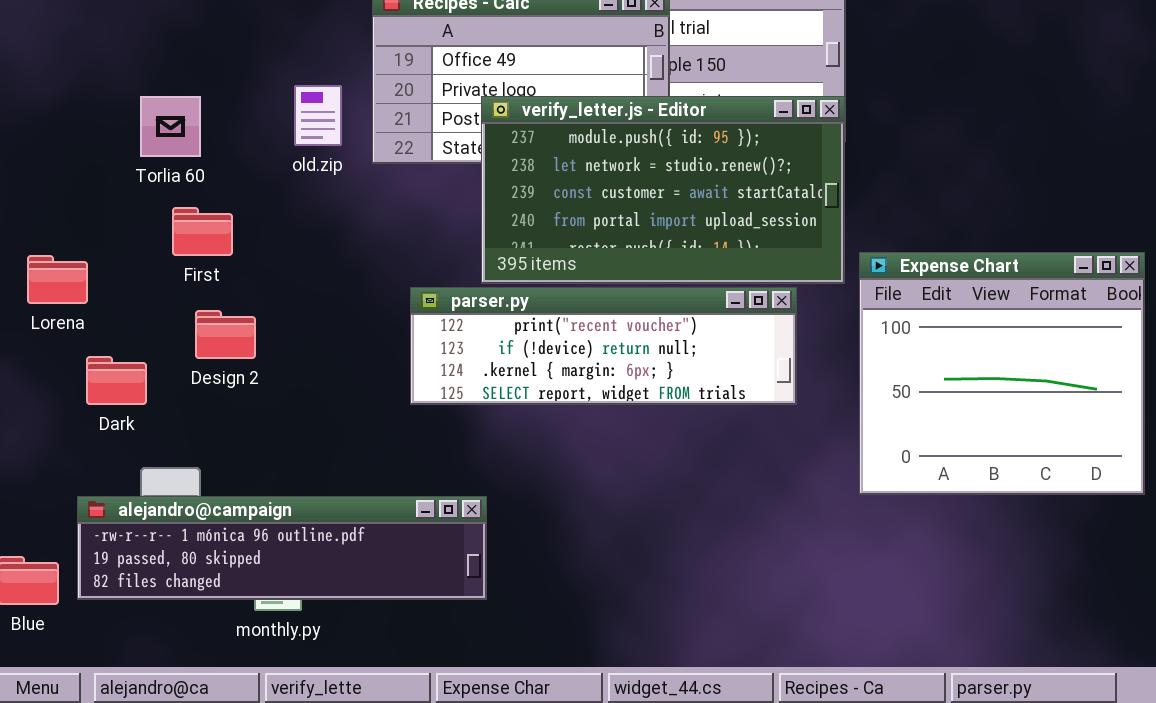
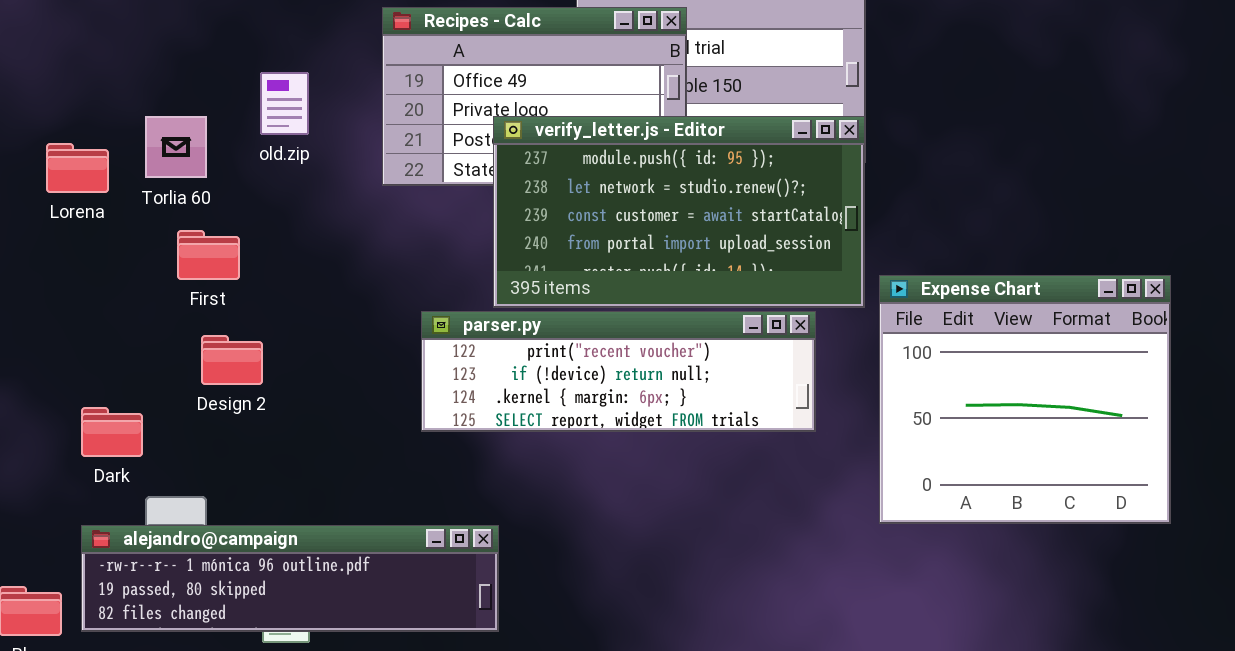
old.zip: [294,85,342,146] -> [260,72,309,135], moved
Lorena: [27,255,88,304] -> [46,143,109,193], moved
Dark: [86,356,147,405] -> [81,407,143,457], moved

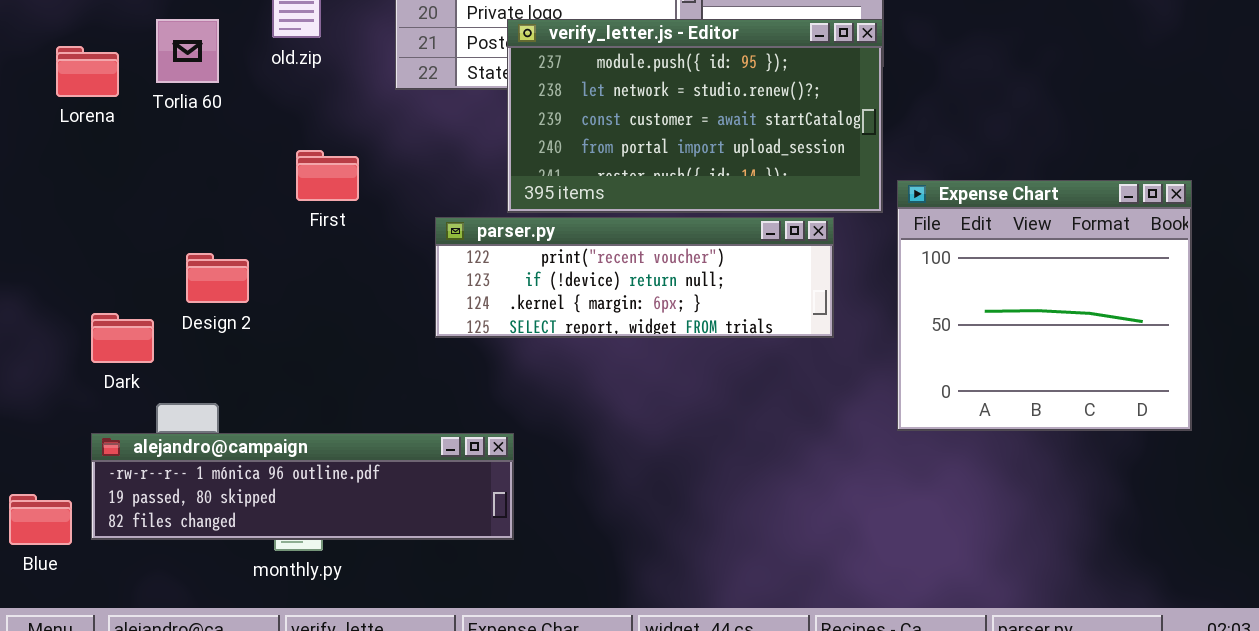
First: [177,230,240,280] -> [296,150,359,201], moved
Design 2: [201,335,263,385] -> [186,253,249,303], moved

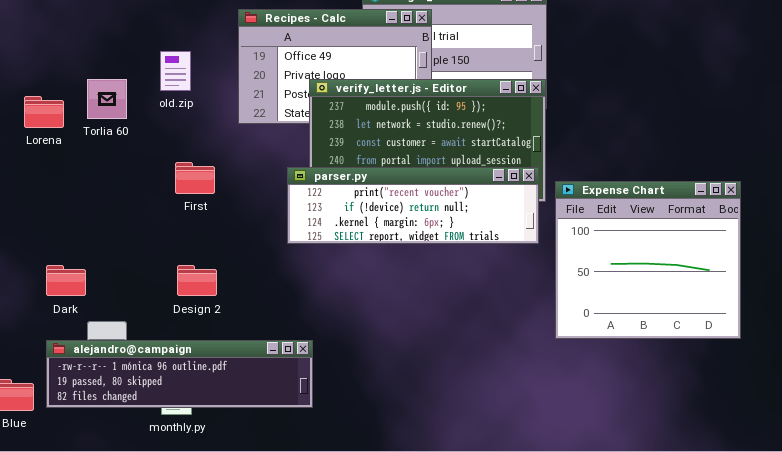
parser.py: [435,217,834,338] -> [287,167,539,244], moved
Design 2: [186,253,249,303] -> [177,265,217,296], moved

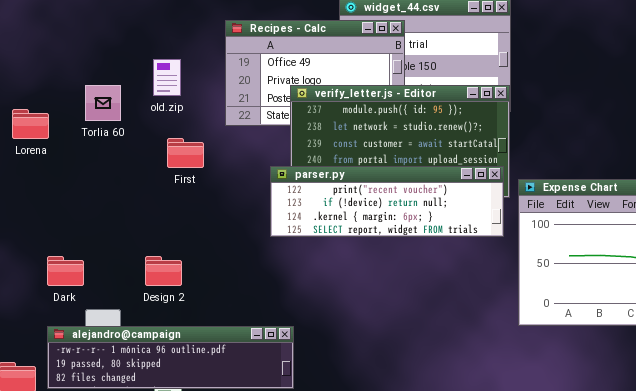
Lorena: [24,96,64,128] -> [12,109,49,139], moved
First: [175,162,215,194] -> [167,138,204,168], moved
Design 2: [177,265,217,296] -> [145,256,182,286], moved

